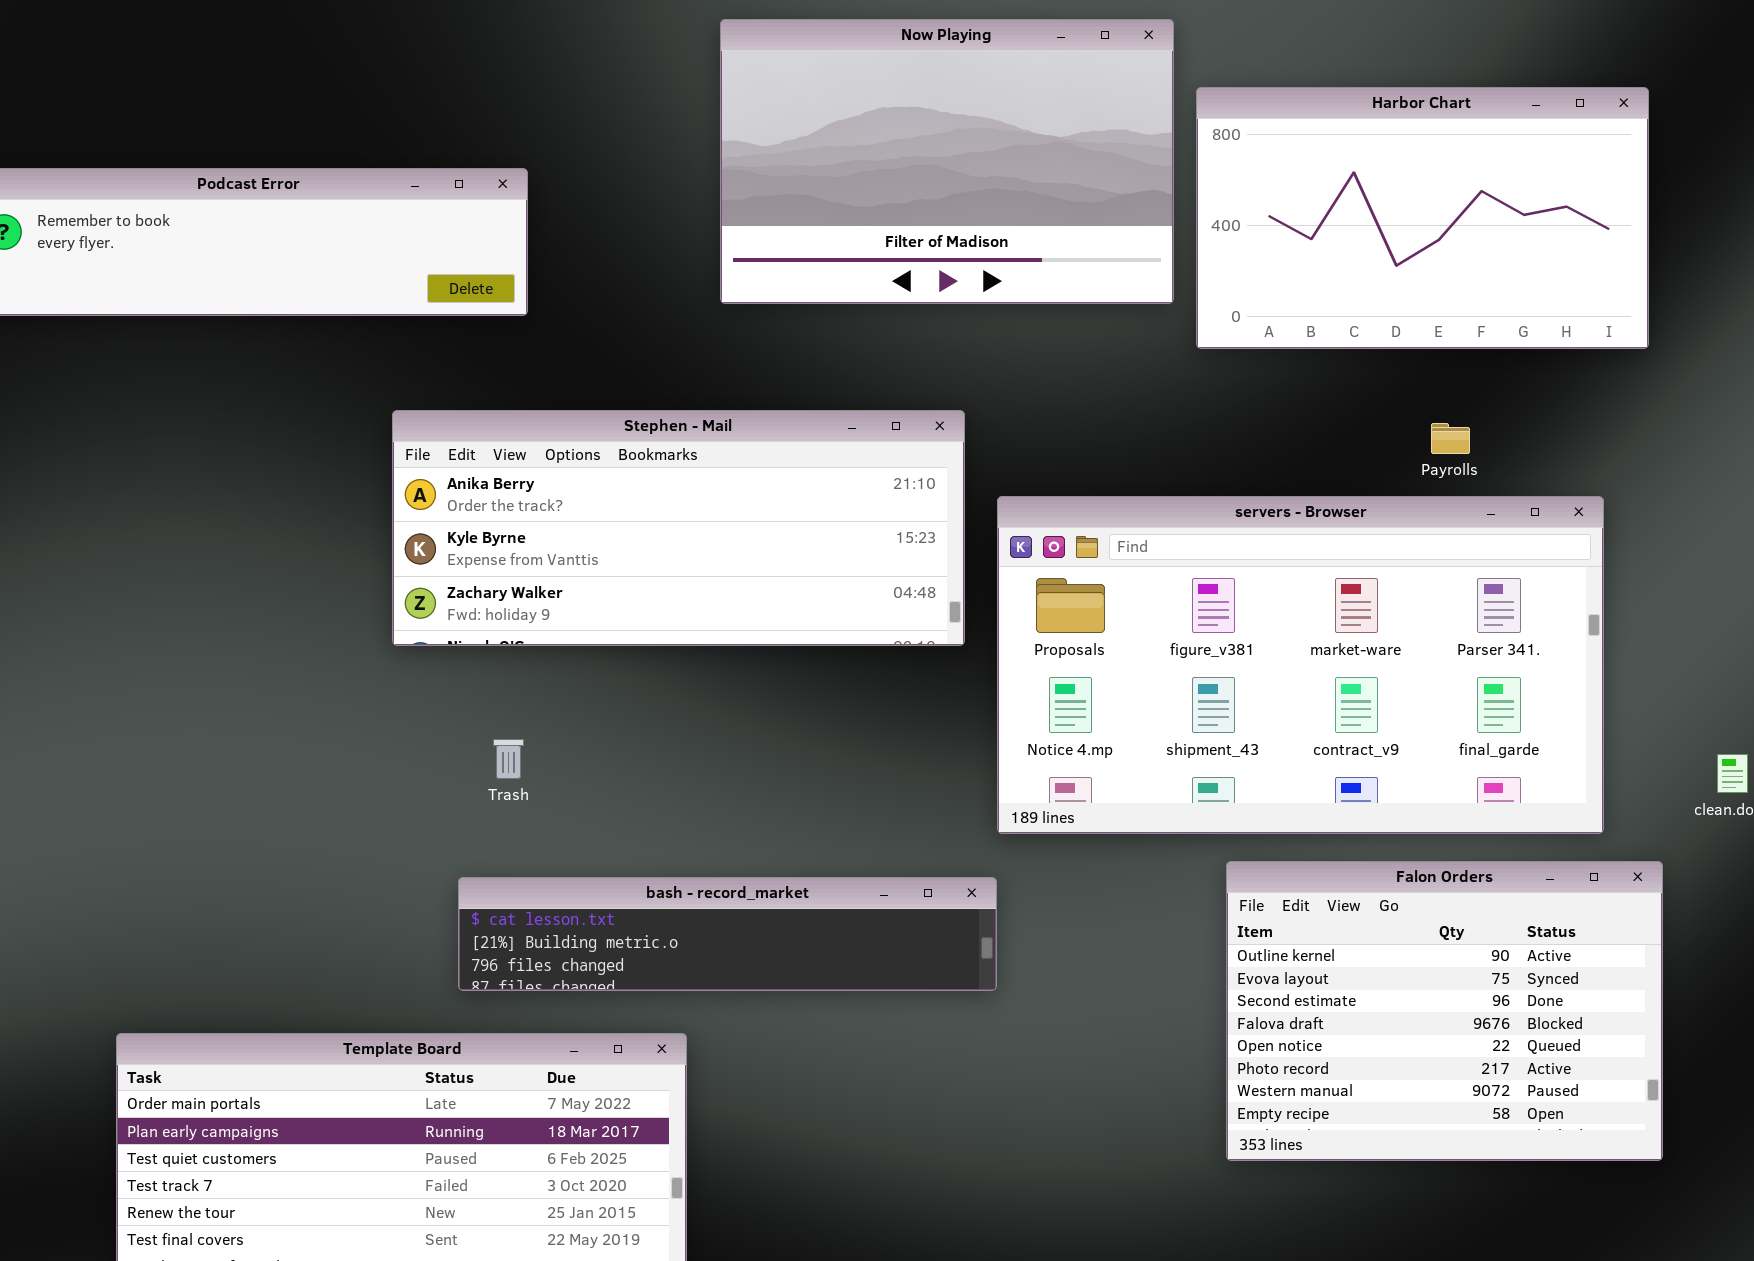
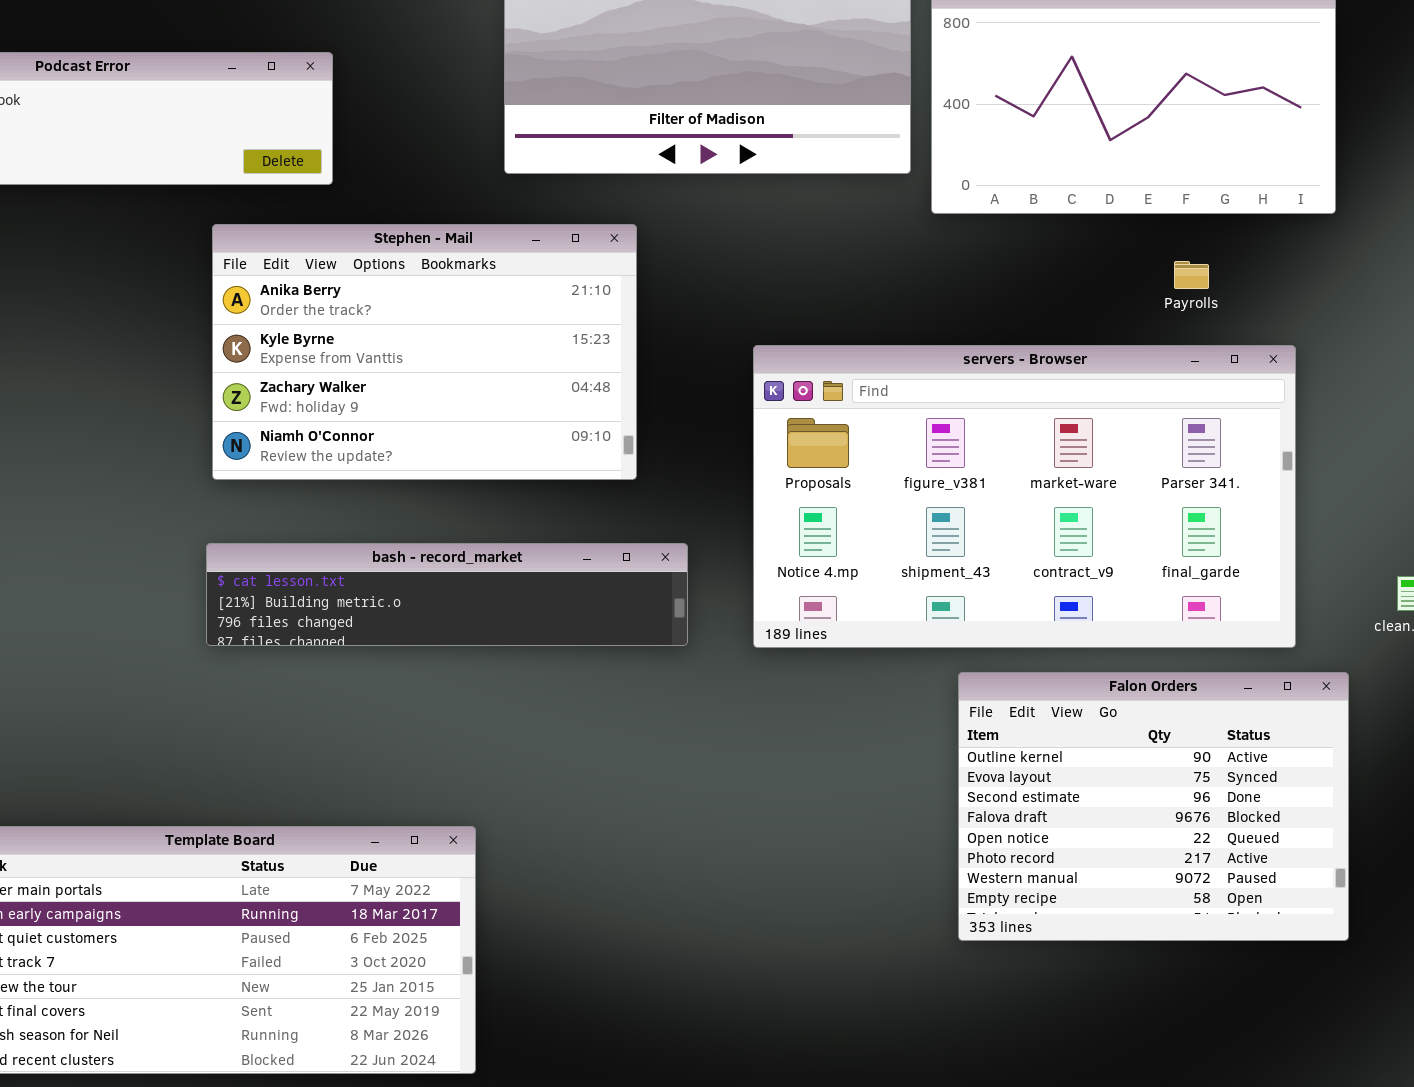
Stephen - Mail: [392,410,965,646] -> [212,224,637,480], resized
Payrolls: [1431,423,1470,454] -> [1174,261,1209,289], moved
bash - record_market: [458,877,997,991] -> [206,543,688,646], moved

